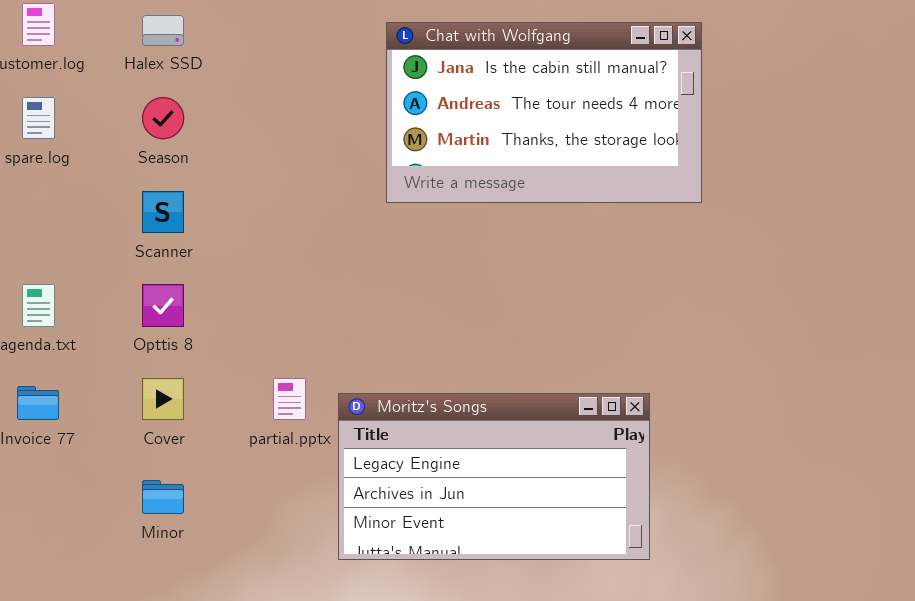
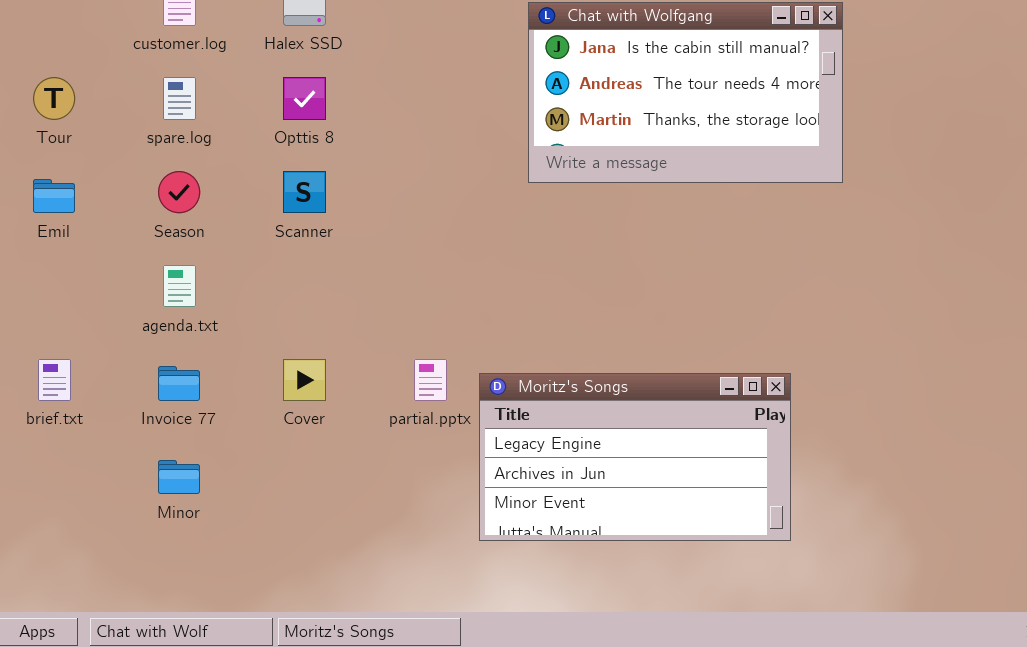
Season: [142,97,184,139] -> [158,171,200,213], moved
Opttis 8: [142,284,184,327] -> [283,77,326,120], moved
Minor: [142,480,184,514] -> [158,460,200,494], moved

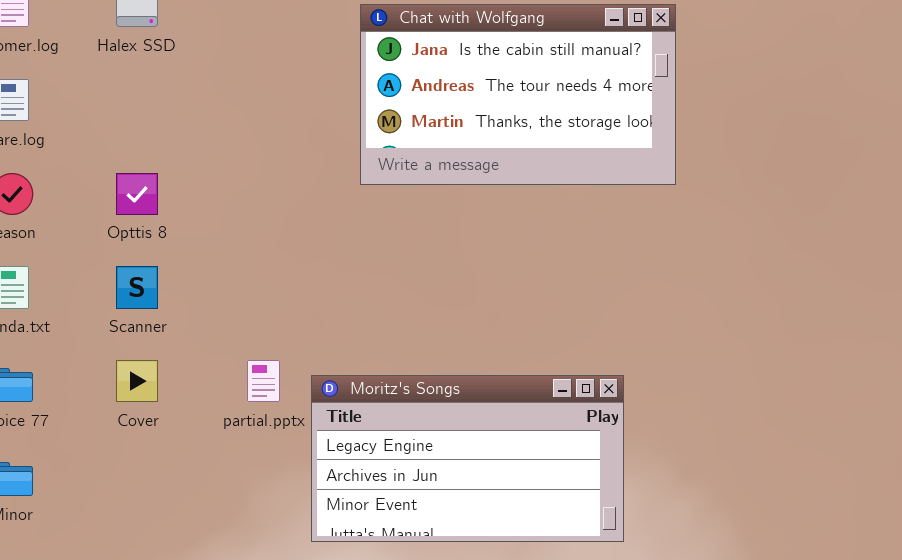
Opttis 8: [283,77,326,120] -> [116,173,158,215], moved
Scanner: [283,171,326,213] -> [116,266,158,309], moved

